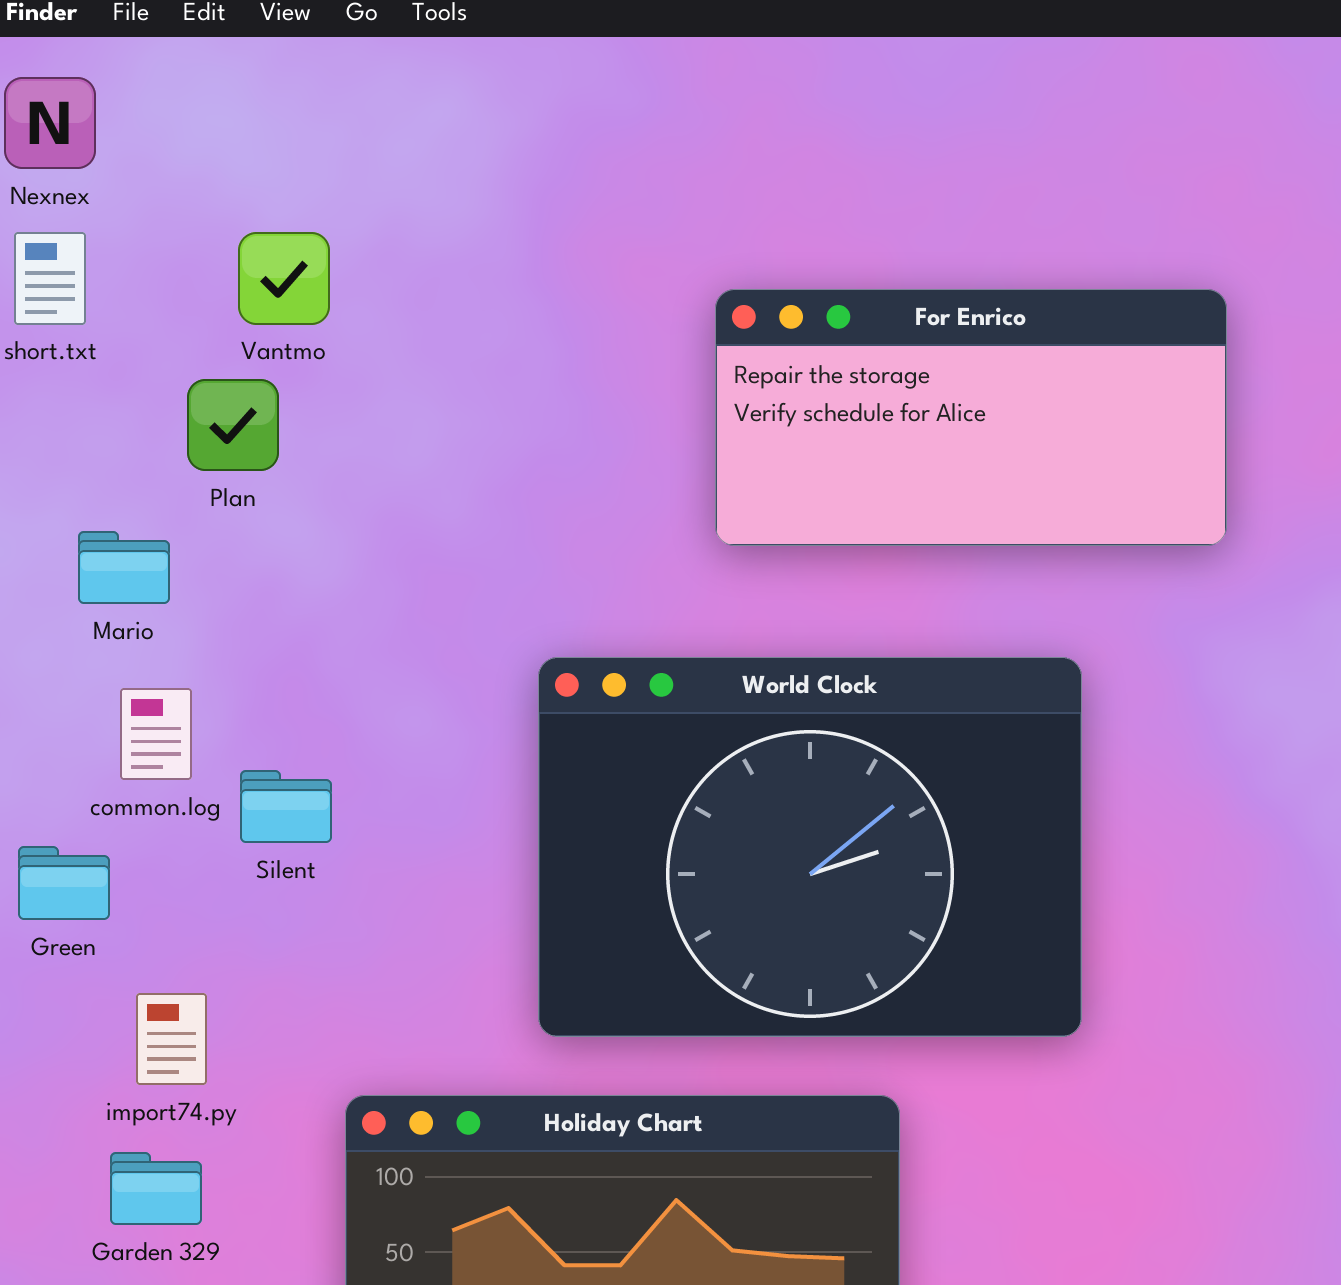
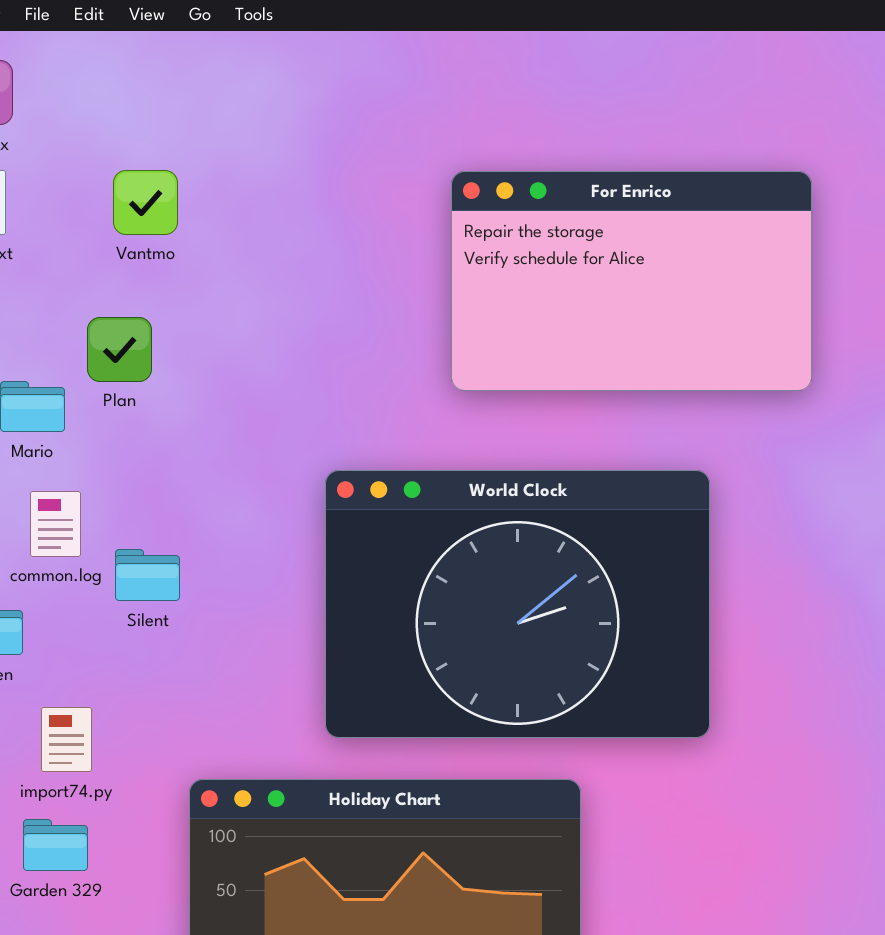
For Enrico: [715,289,1227,546] -> [451,171,812,391], resized
Plan: [187,379,279,471] -> [87,317,152,382], moved

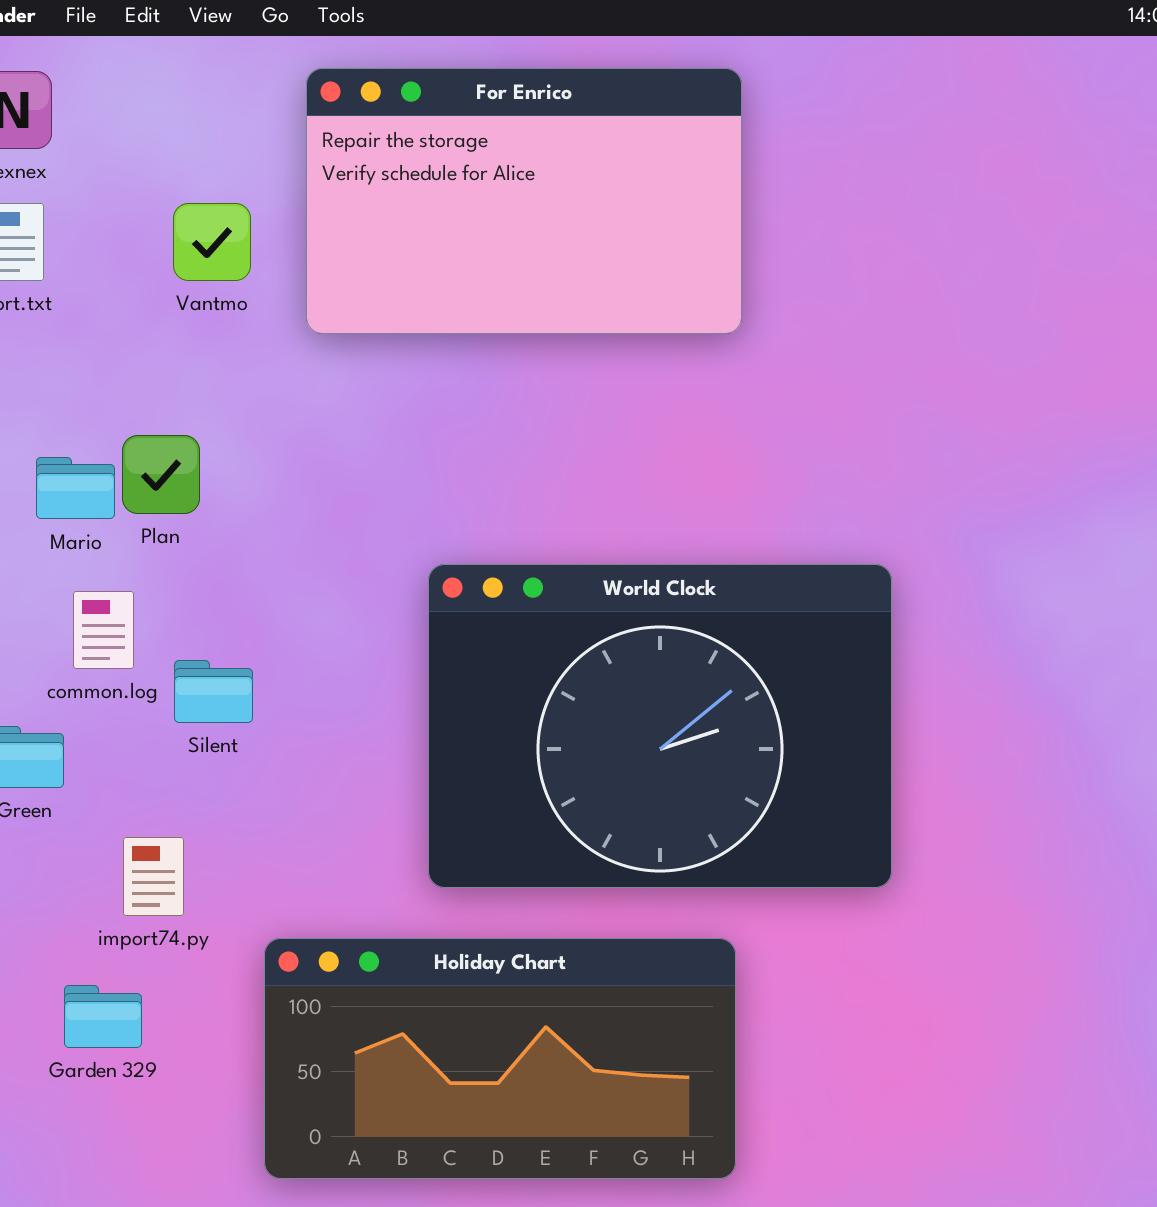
For Enrico: [451,171,812,391] -> [306,68,742,334], moved
Plan: [87,317,152,382] -> [122,435,200,514], moved
import74.py: [41,707,92,772] -> [123,837,184,916], moved

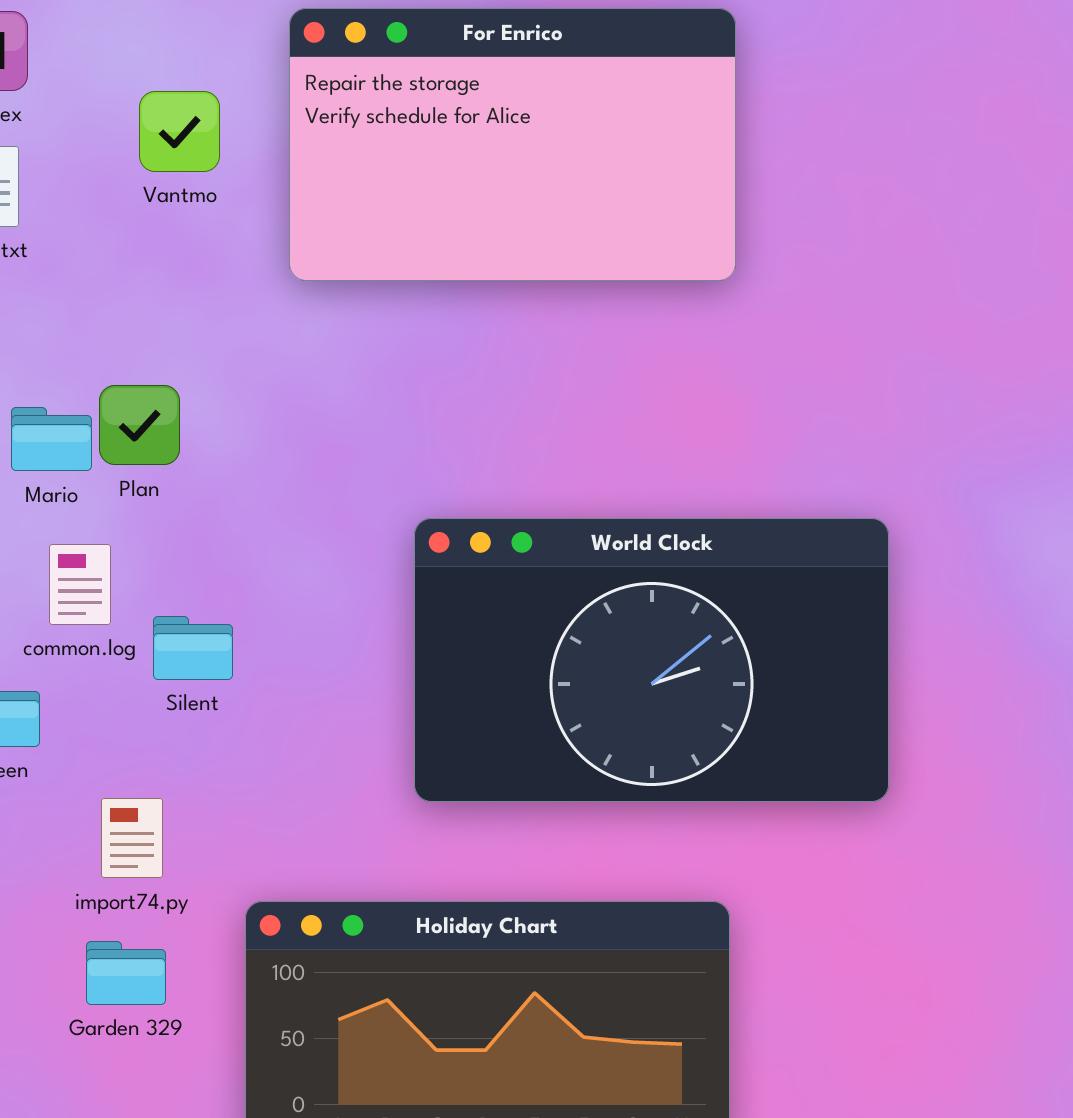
Vantmo: [173,203,251,281] -> [139,91,220,172], moved
World Clock: [428,564,892,888] -> [414,518,889,802], resized
Garden 329: [64,985,142,1048] -> [86,941,166,1005], moved

